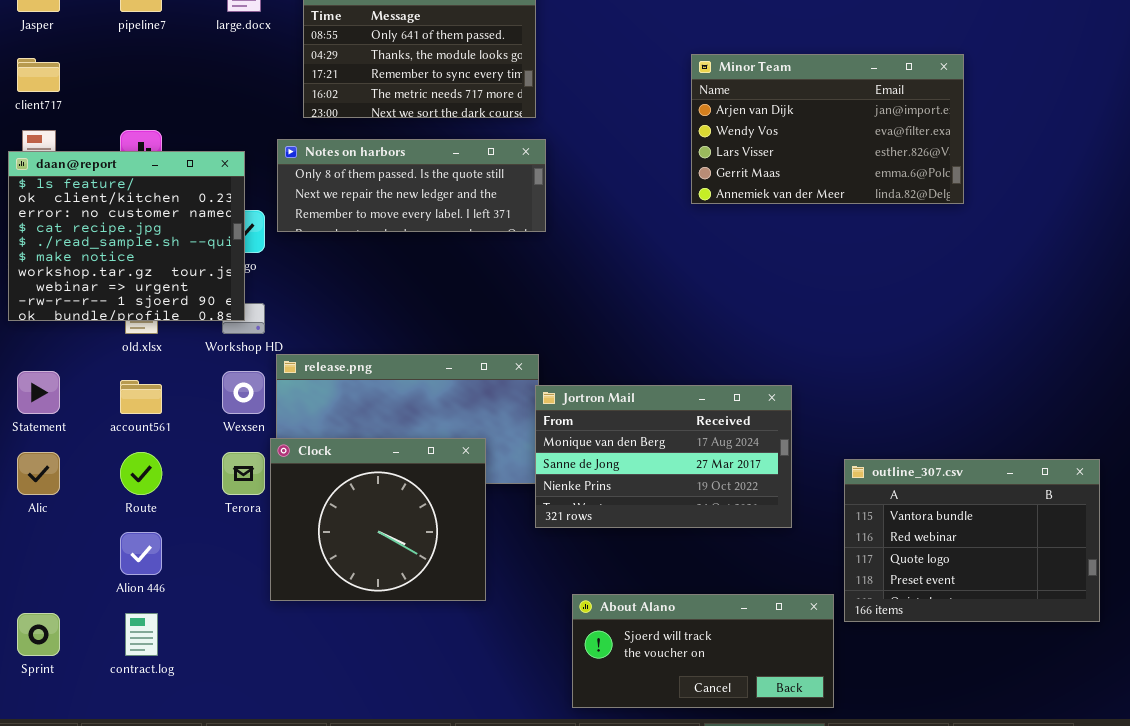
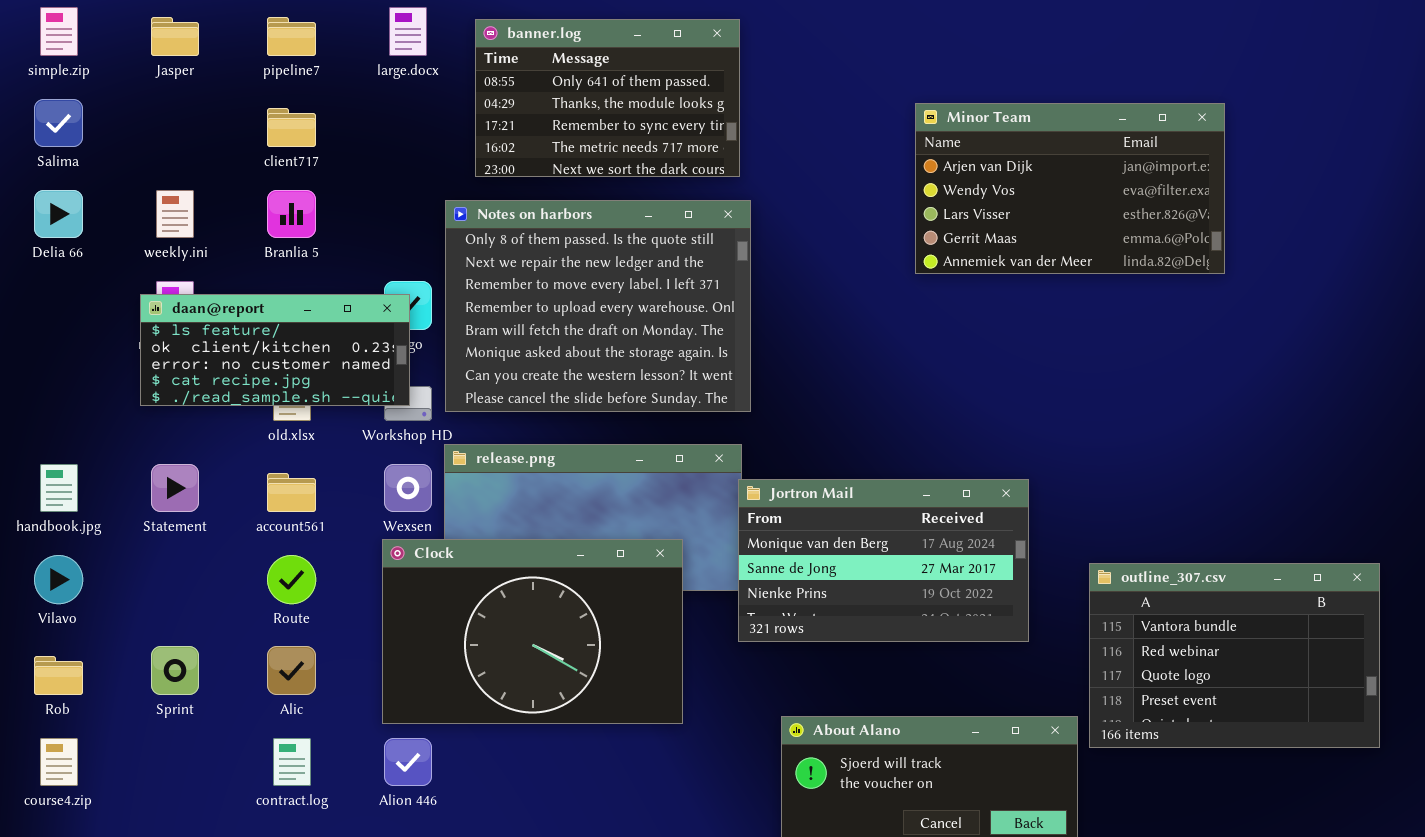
client717: [17,58,60,92] -> [267,108,316,147], moved
Notes on harbors: [277,139,546,232] -> [445,200,751,412], resized
daan@report: [8,151,245,321] -> [140,294,410,406], resized
Clock: [270,438,486,601] -> [382,539,683,724], resized
Alic: [17,452,60,495] -> [267,646,316,695], moved
Alion 446: [120,532,162,575] -> [384,738,432,786], moved
Sprint: [17,613,60,656] -> [151,646,199,695], moved

